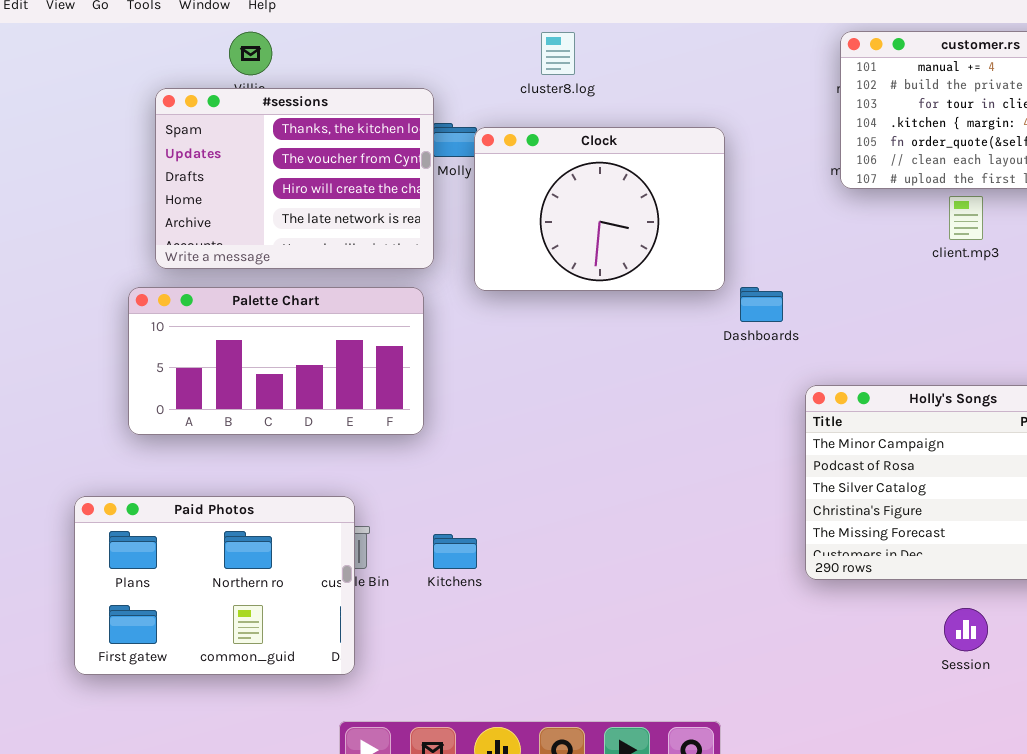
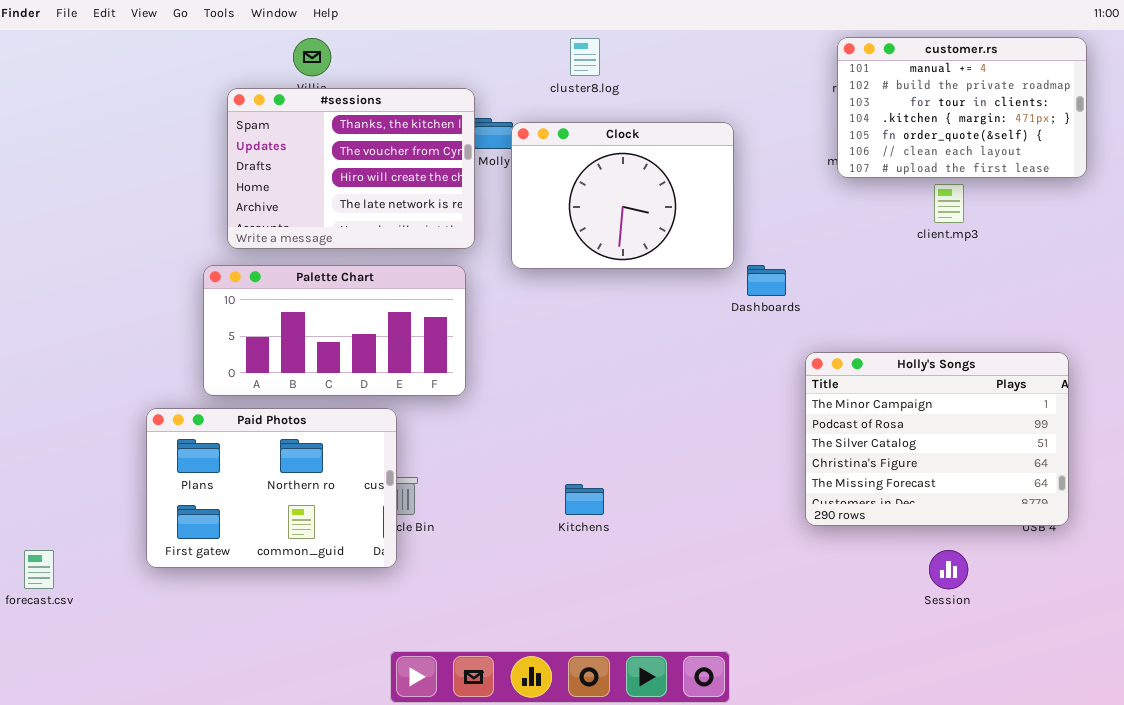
Paid Photos: [74,496,355,675] -> [146,408,397,568], moved
Kitchens: [433,534,477,569] -> [565,484,604,515], moved

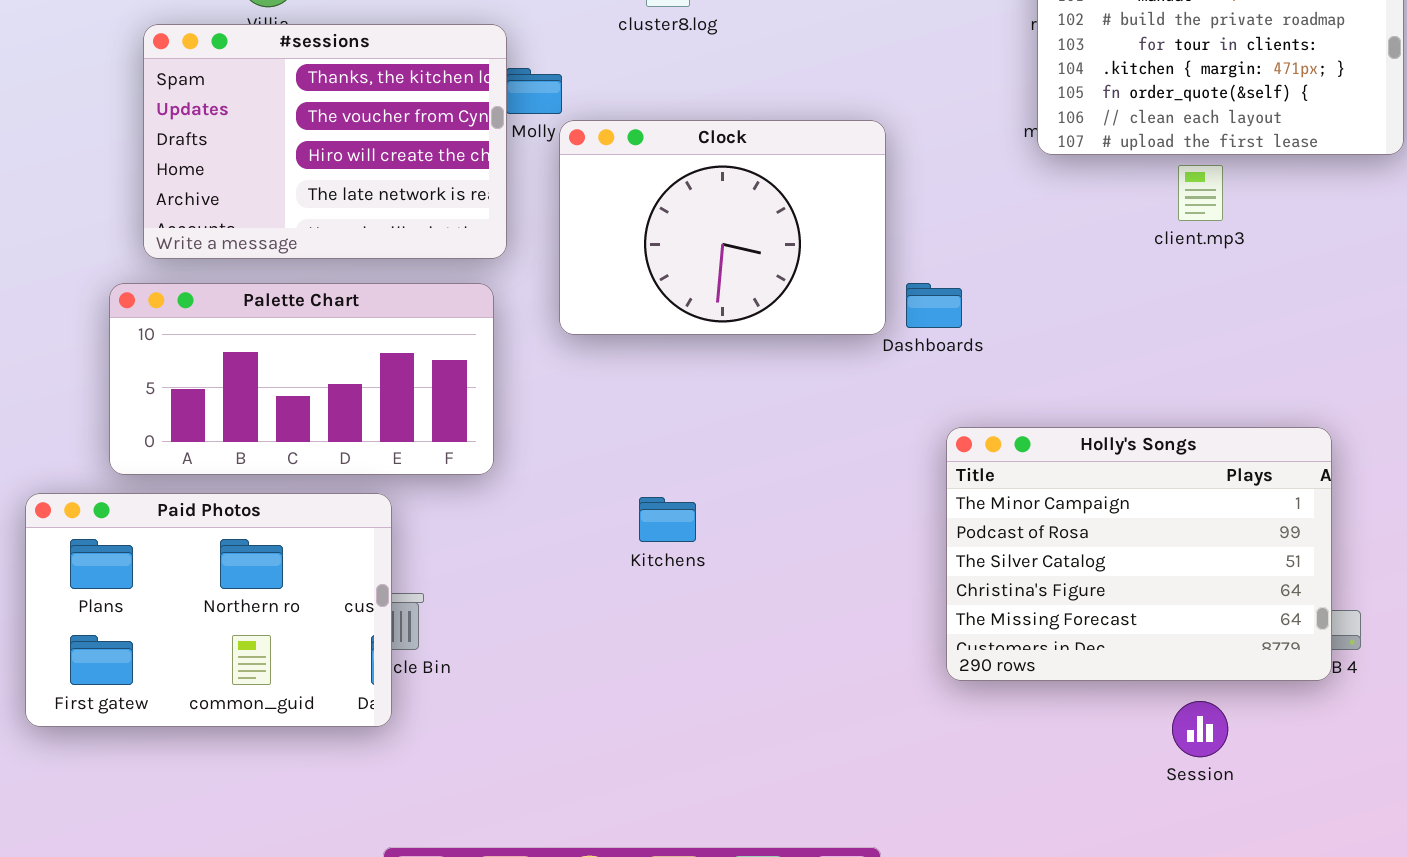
Clock: [511,122,734,269] -> [559,120,886,335], moved
Holly's Songs: [805,352,1069,526] -> [946,427,1332,681], moved
Kitchens: [565,484,604,515] -> [639,497,696,542], moved

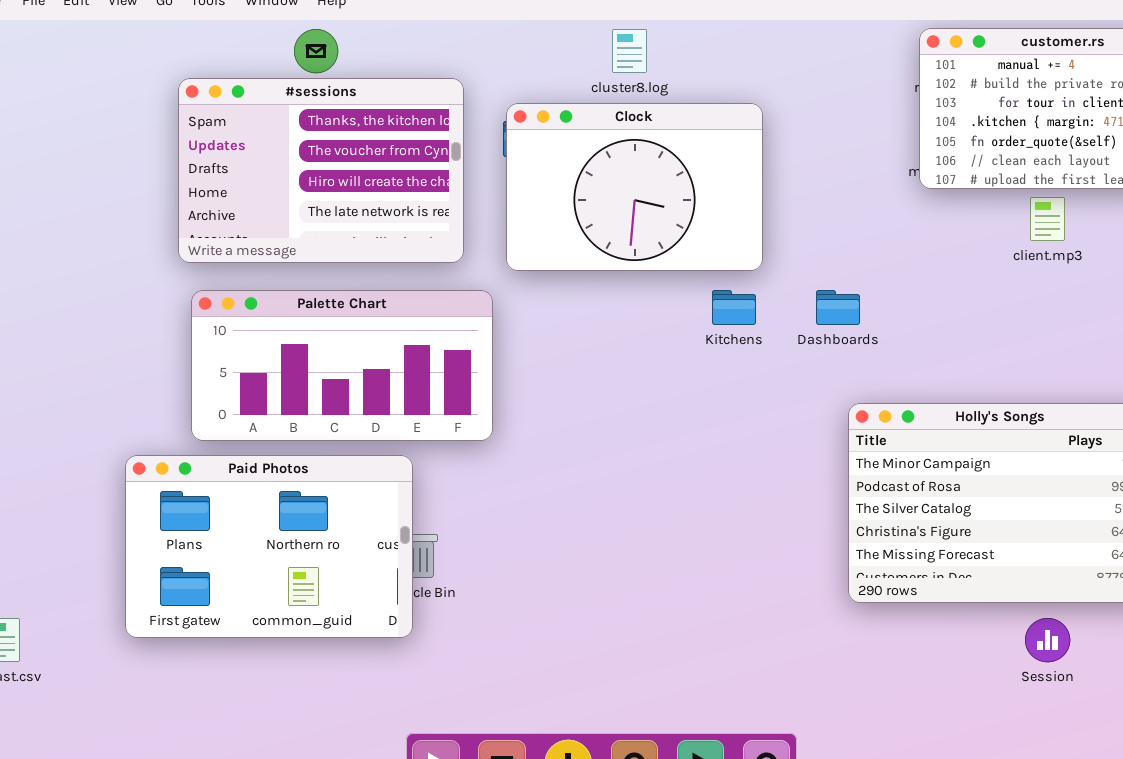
#sessions: [143,24,507,259] -> [178,78,464,263], moved
Clock: [559,120,886,335] -> [506,103,763,271], moved
Kitchens: [639,497,696,542] -> [712,290,756,325], moved

